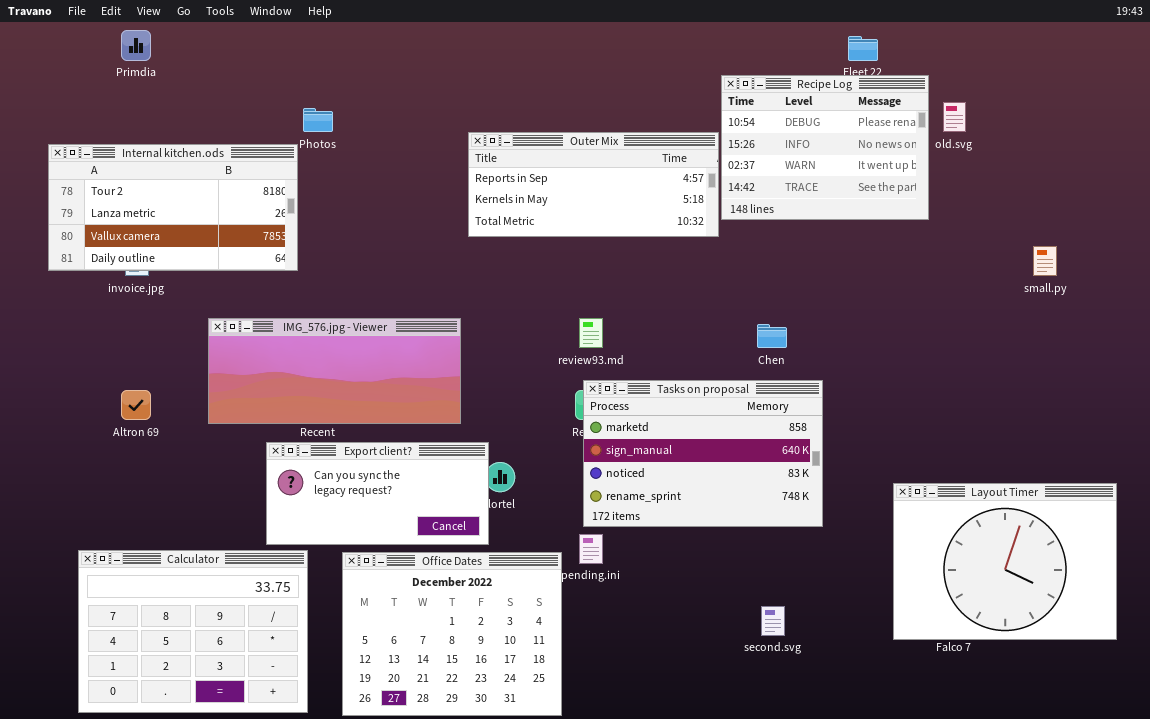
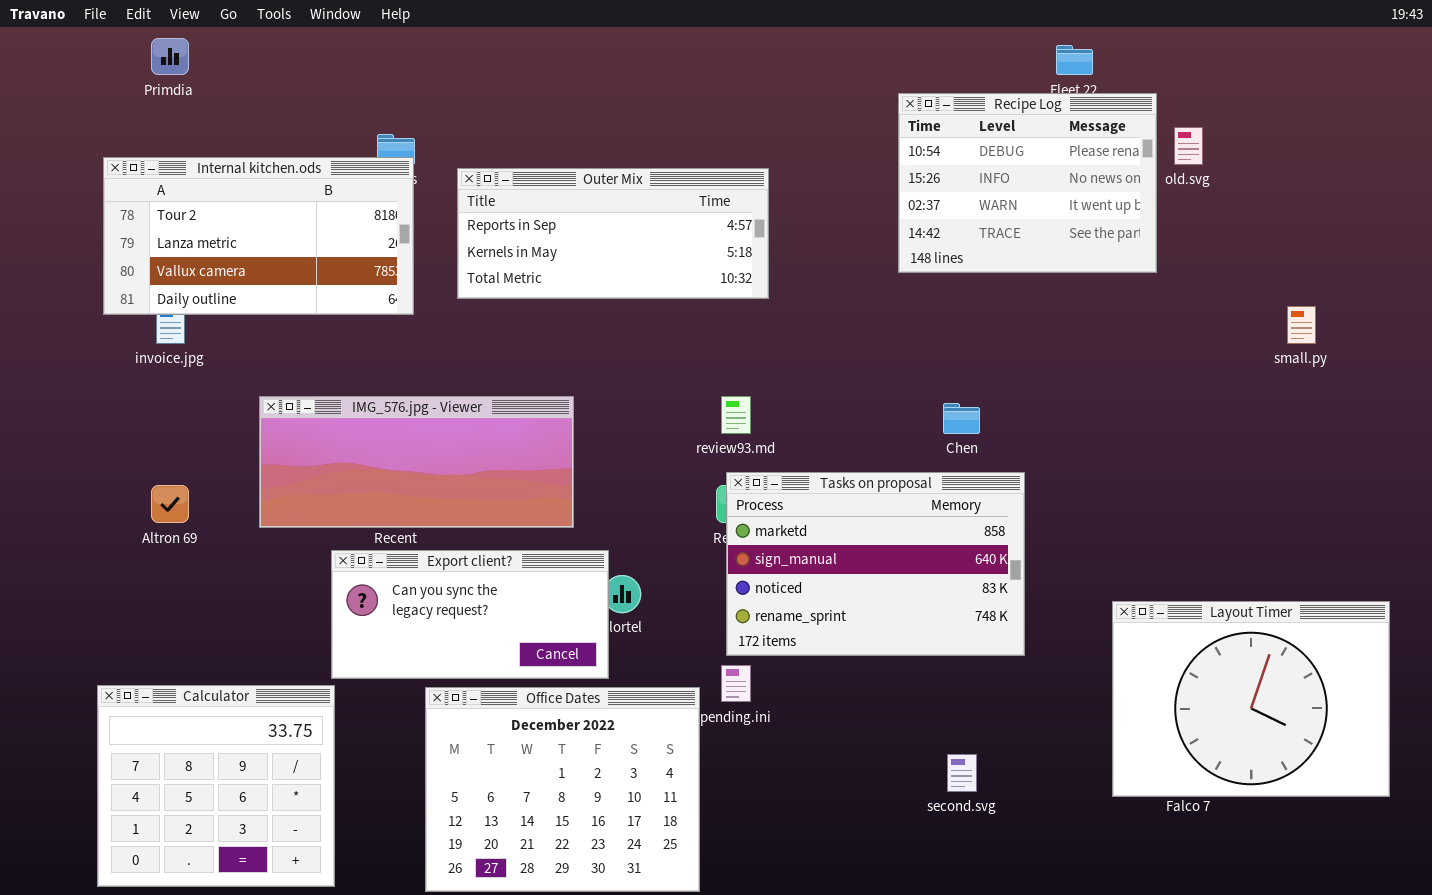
Outer Mix: [468,132,719,237] -> [457,168,769,299], moved
Internal kitchen.ods: [48,144,298,271] -> [103,157,414,315], moved
Calculator: [78,550,308,713] -> [97,685,335,887], resized

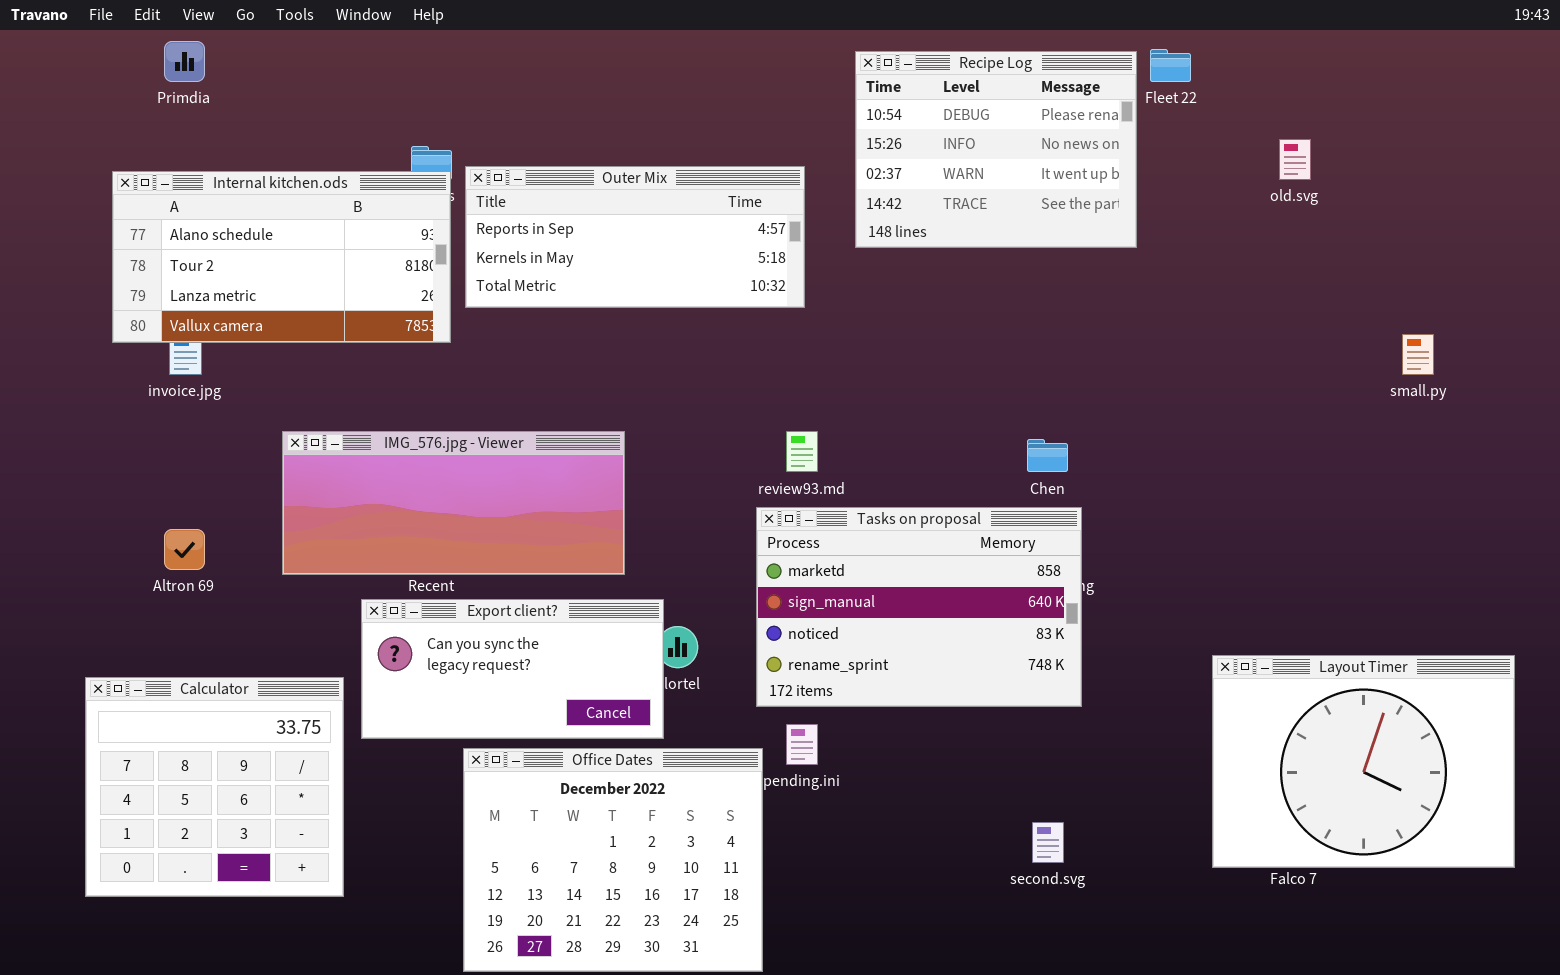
Recipe Log: [898,93,1157,273] -> [855,51,1137,248], moved
Internal kitchen.ods: [103,157,414,315] -> [112,171,451,343], scrolled up 1 row
Outer Mix: [457,168,769,299] -> [465,166,805,308], moved
Tasks on proposal: [726,472,1025,656] -> [756,507,1082,707], moved
Calculator: [97,685,335,887] -> [85,677,344,897], moved

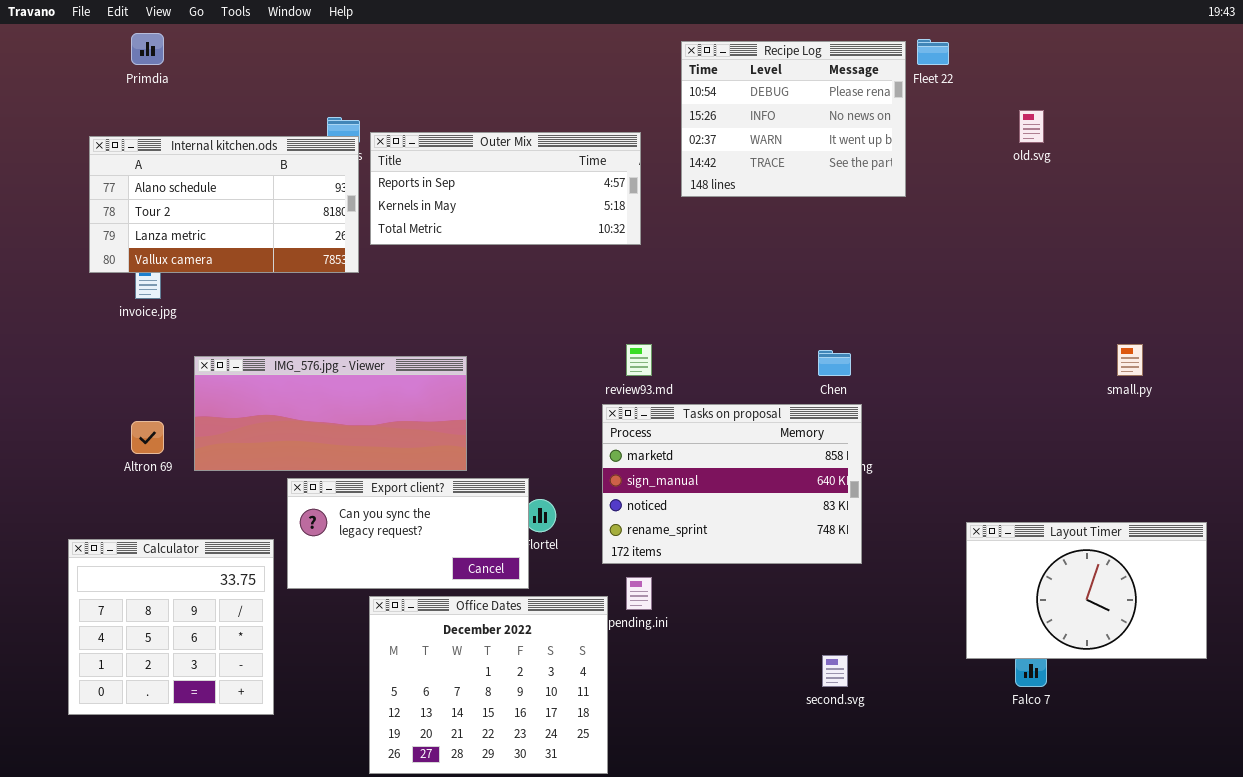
small.py: [1402,334,1434,375] -> [1117,344,1143,376], moved
IMG_576.jpg - Viewer: [282,431,625,575] -> [194,356,467,471], moved
Layout Timer: [1212,655,1515,868] -> [966,522,1207,659], resized

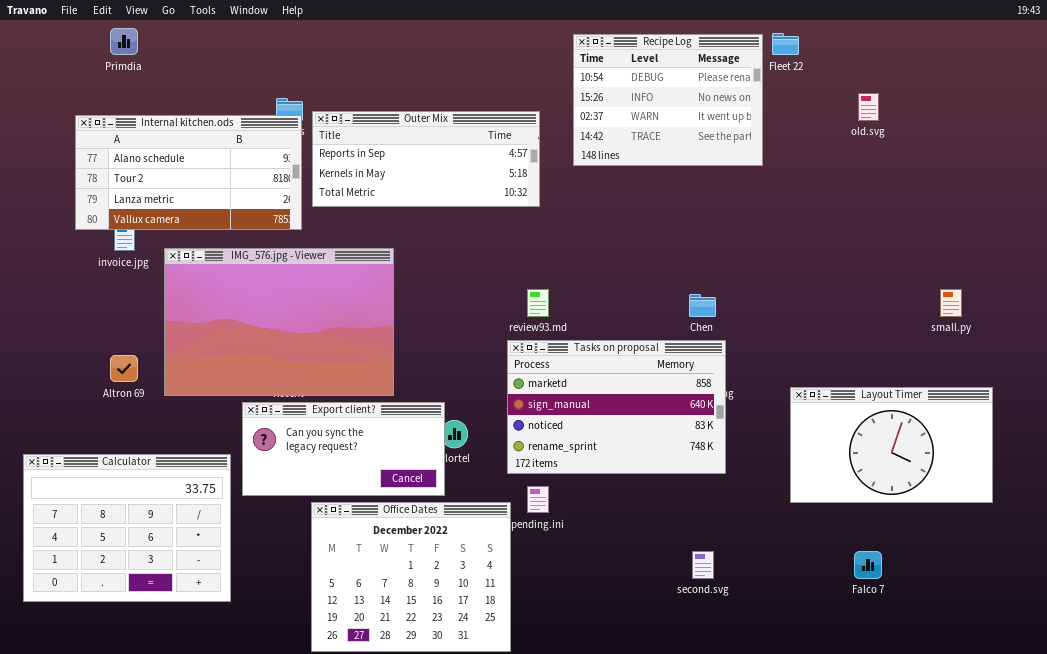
IMG_576.jpg - Viewer: [194,356,467,471] -> [164,248,394,396], resized
Layout Timer: [966,522,1207,659] -> [790,387,993,503], moved
Calculator: [68,539,274,715] -> [23,454,231,602], resized

